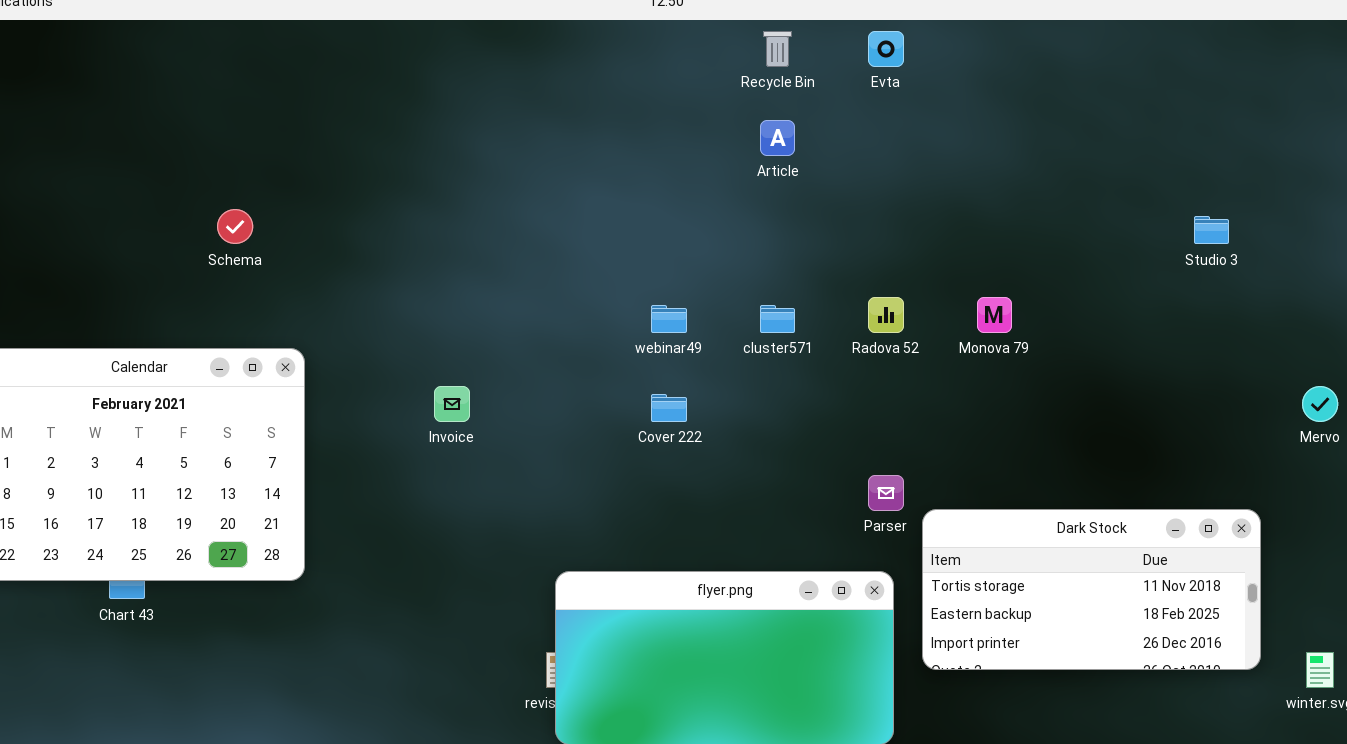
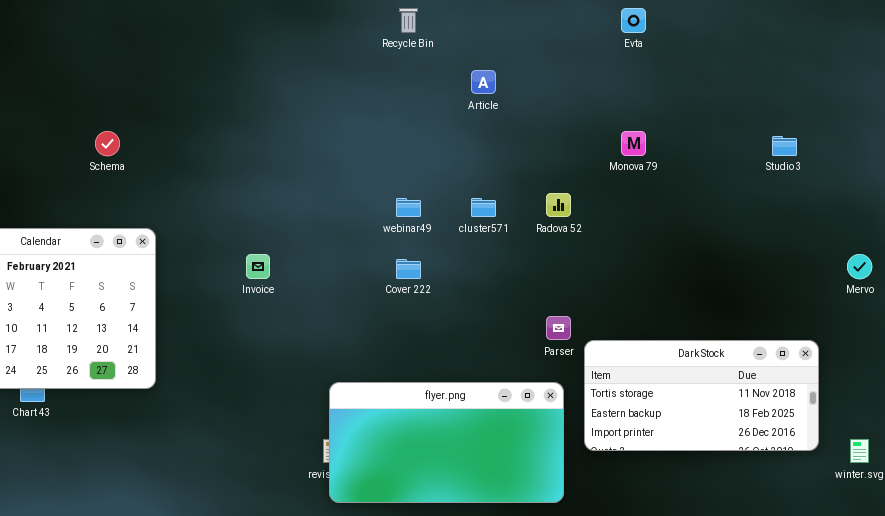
Recycle Bin: [763,31,792,67] -> [399,8,418,33], moved
Evta: [868,31,904,67] -> [621,8,646,33], moved
Monova 79: [977,297,1012,333] -> [621,131,646,156], moved

